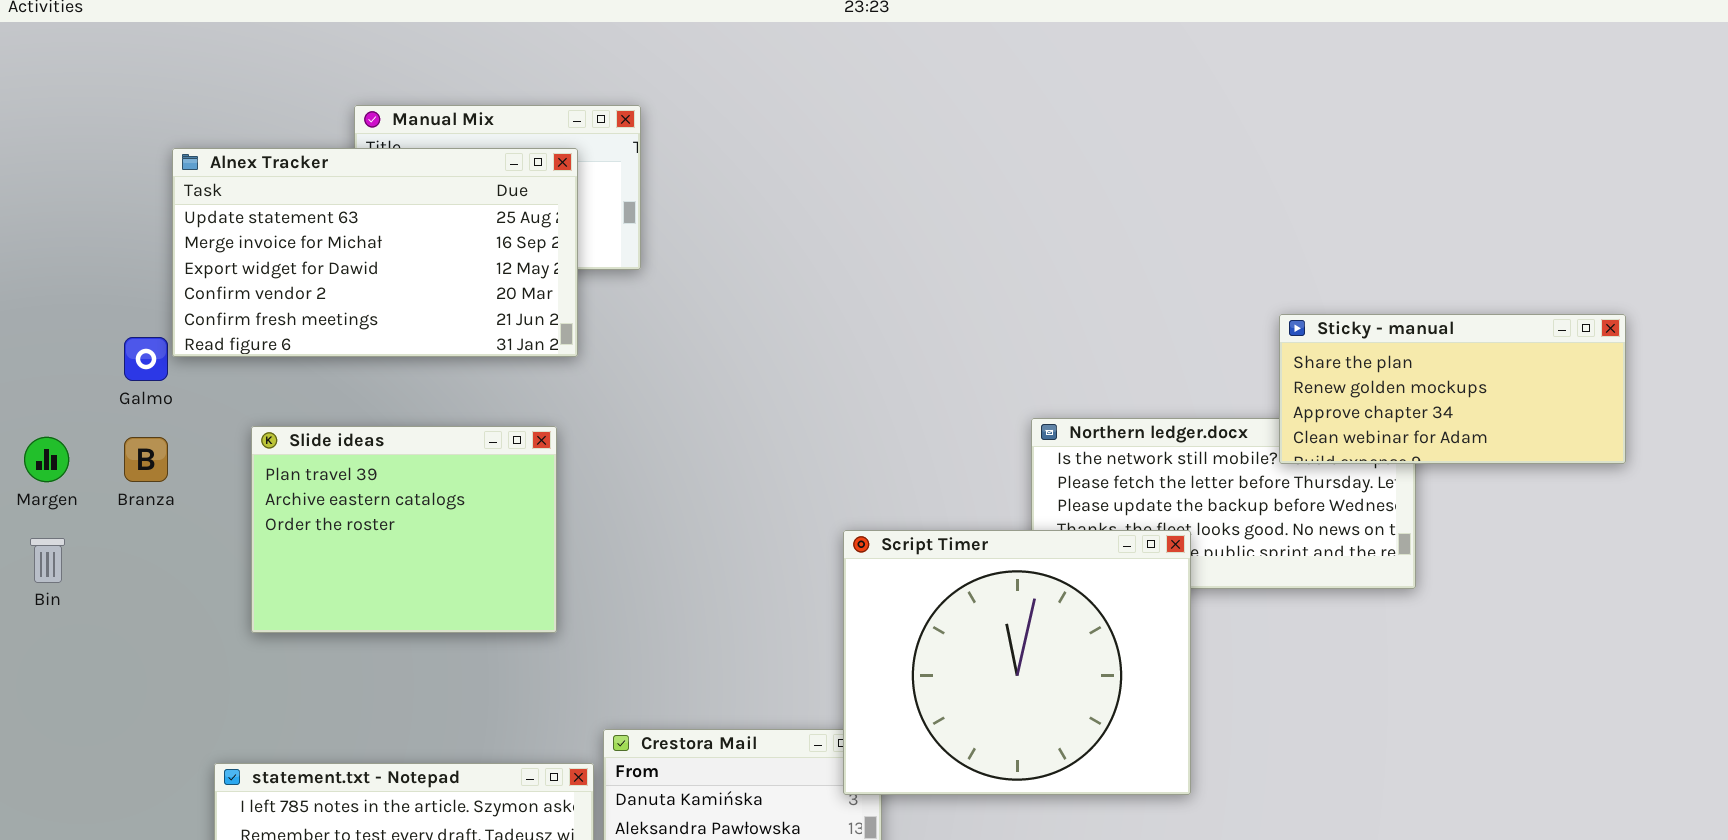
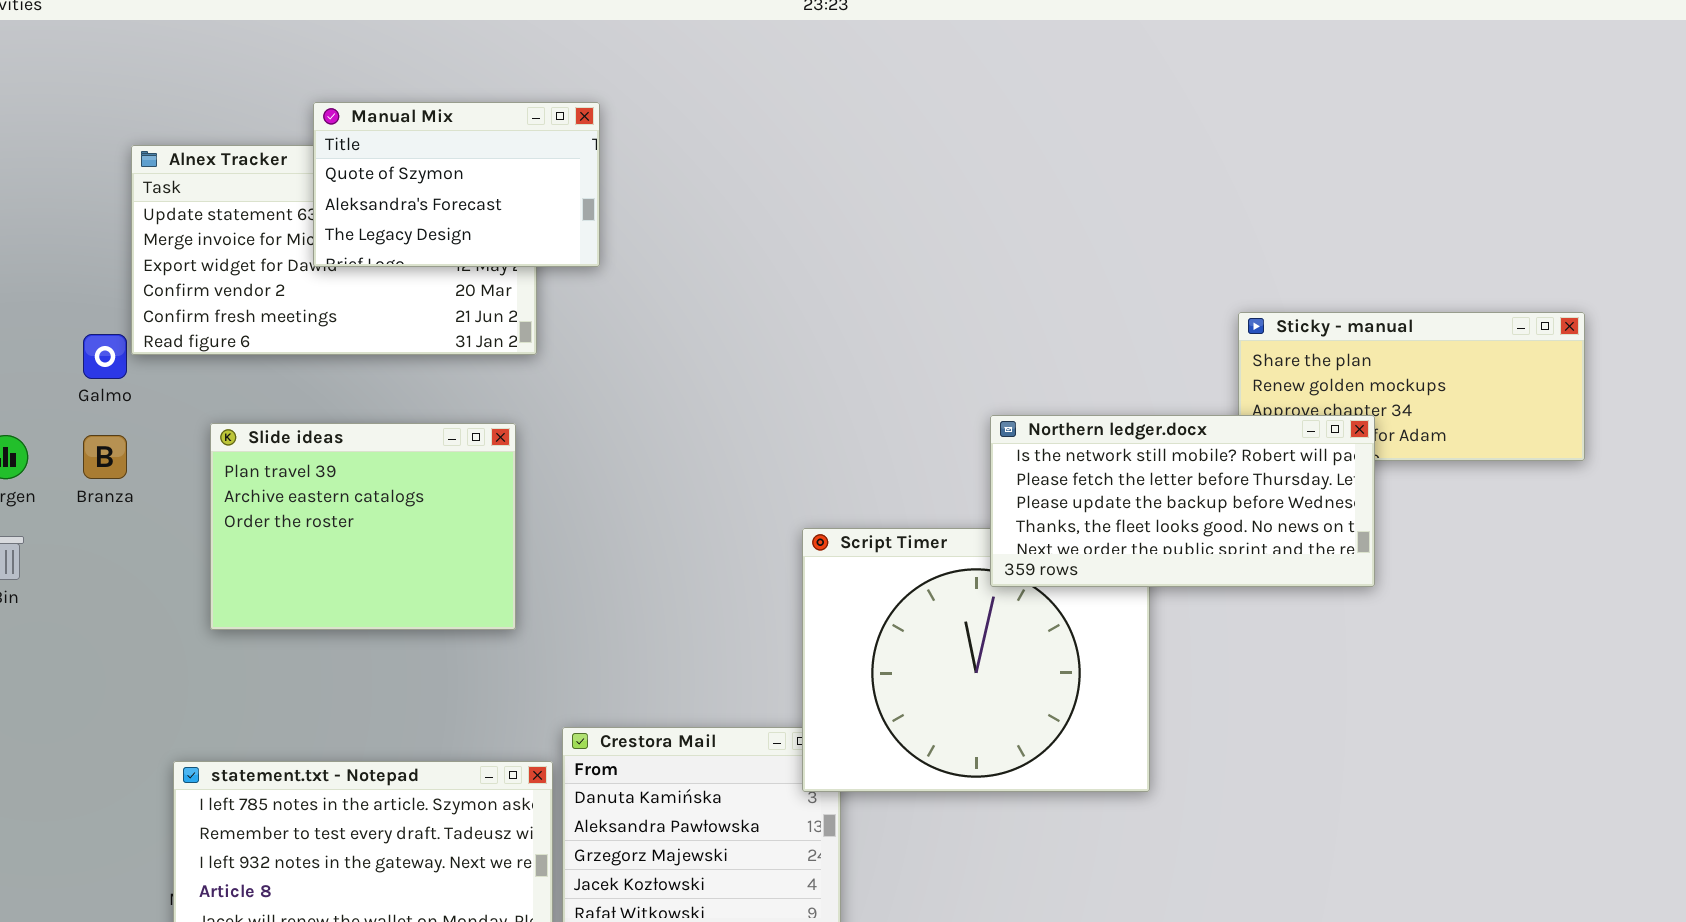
Manual Mix: [354,105,641,270] -> [313,102,600,267], raised
Northern ledger.docx: [1031,418,1416,589] -> [990,415,1375,587], raised

